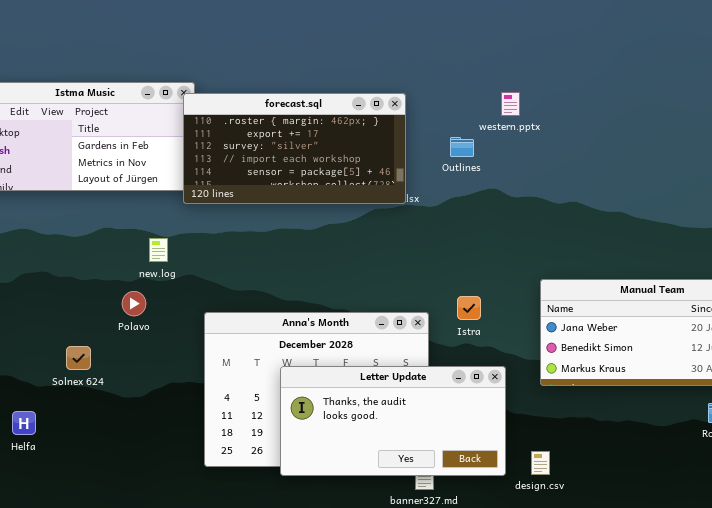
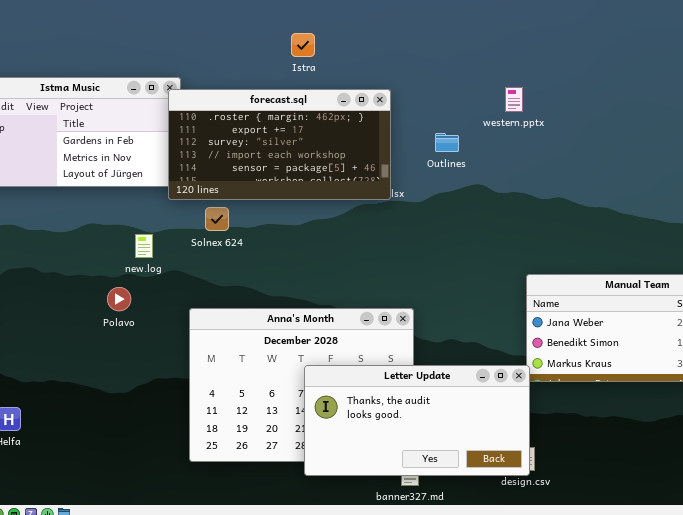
western.pptx: [501,92,520,116] -> [505,87,523,112], moved
Istra: [457,296,481,320] -> [291,33,315,57], moved
Solnex 624: [66,346,91,370] -> [205,207,229,231], moved
Letter Update: [280,366,506,476] -> [304,365,530,476], moved

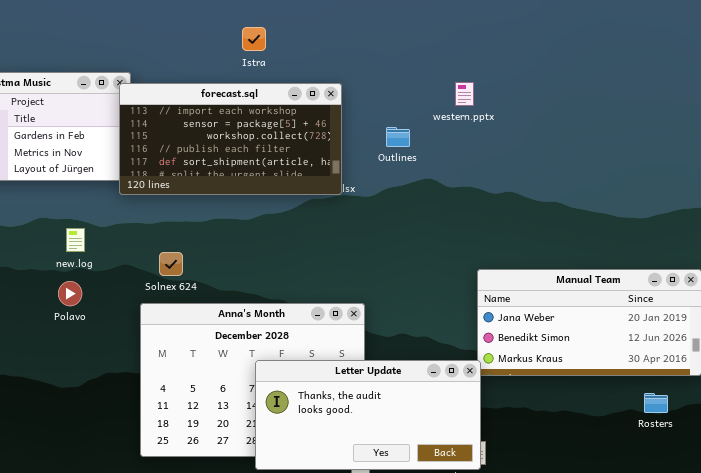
forecast.sql: [168,89,391,200] -> [119,83,342,195], scrolled down 3 rows
Solnex 624: [205,207,229,231] -> [159,252,183,276], moved
new.log: [135,234,153,258] -> [66,228,85,252], moved

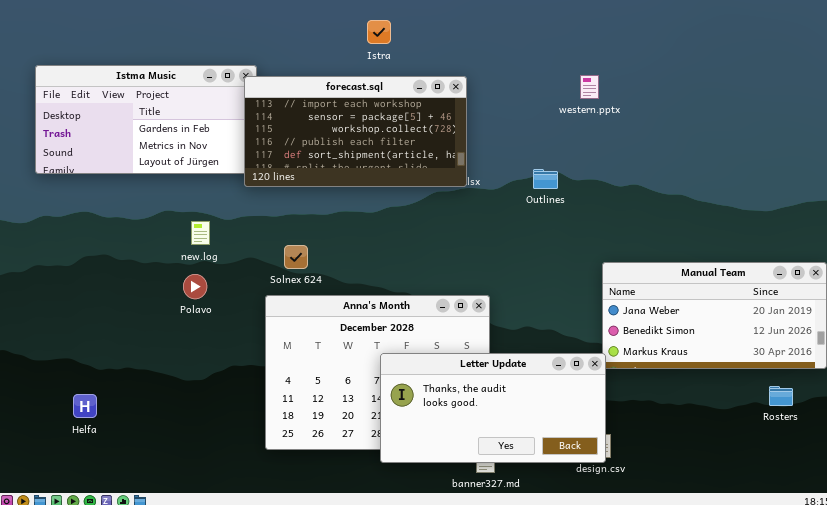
Outlines: [386,127,410,147] -> [533,169,558,189], moved

